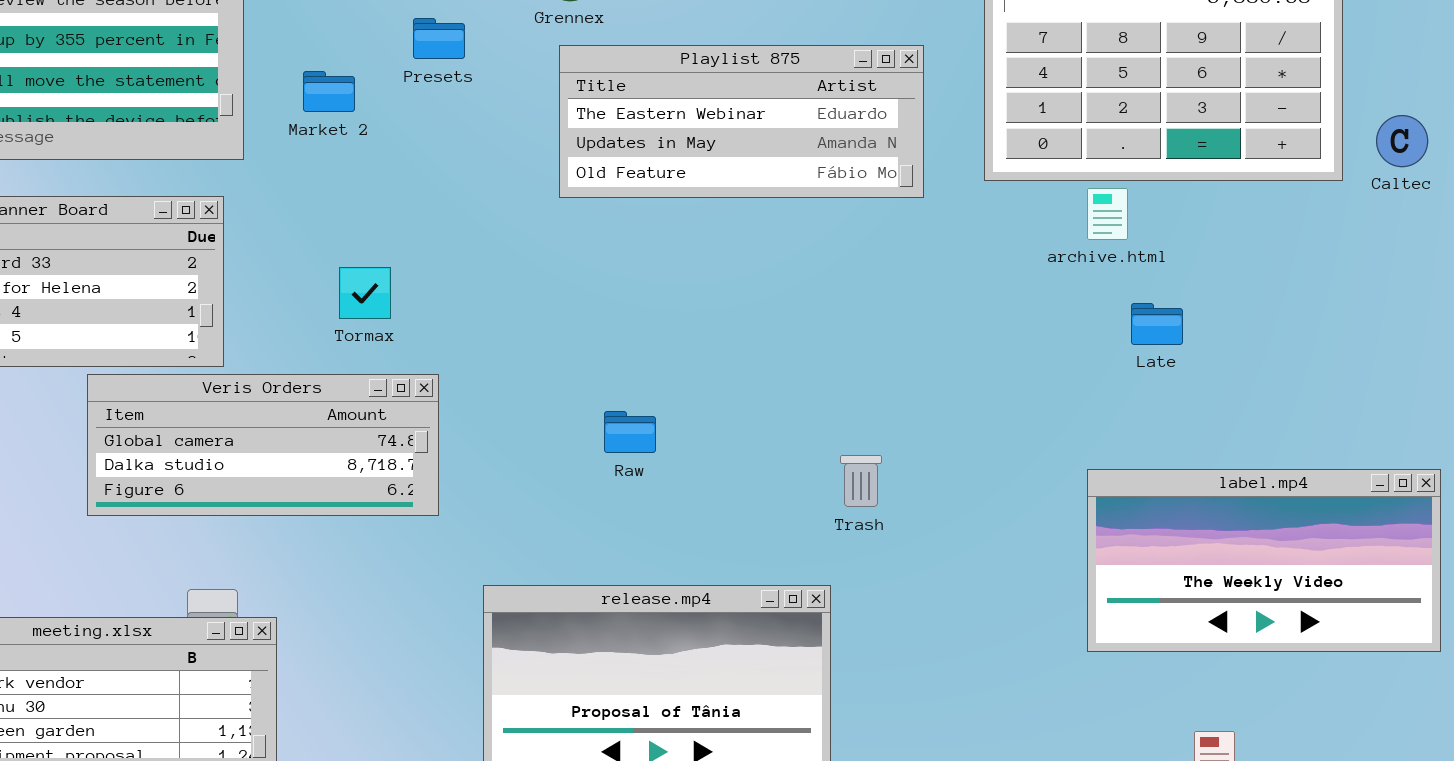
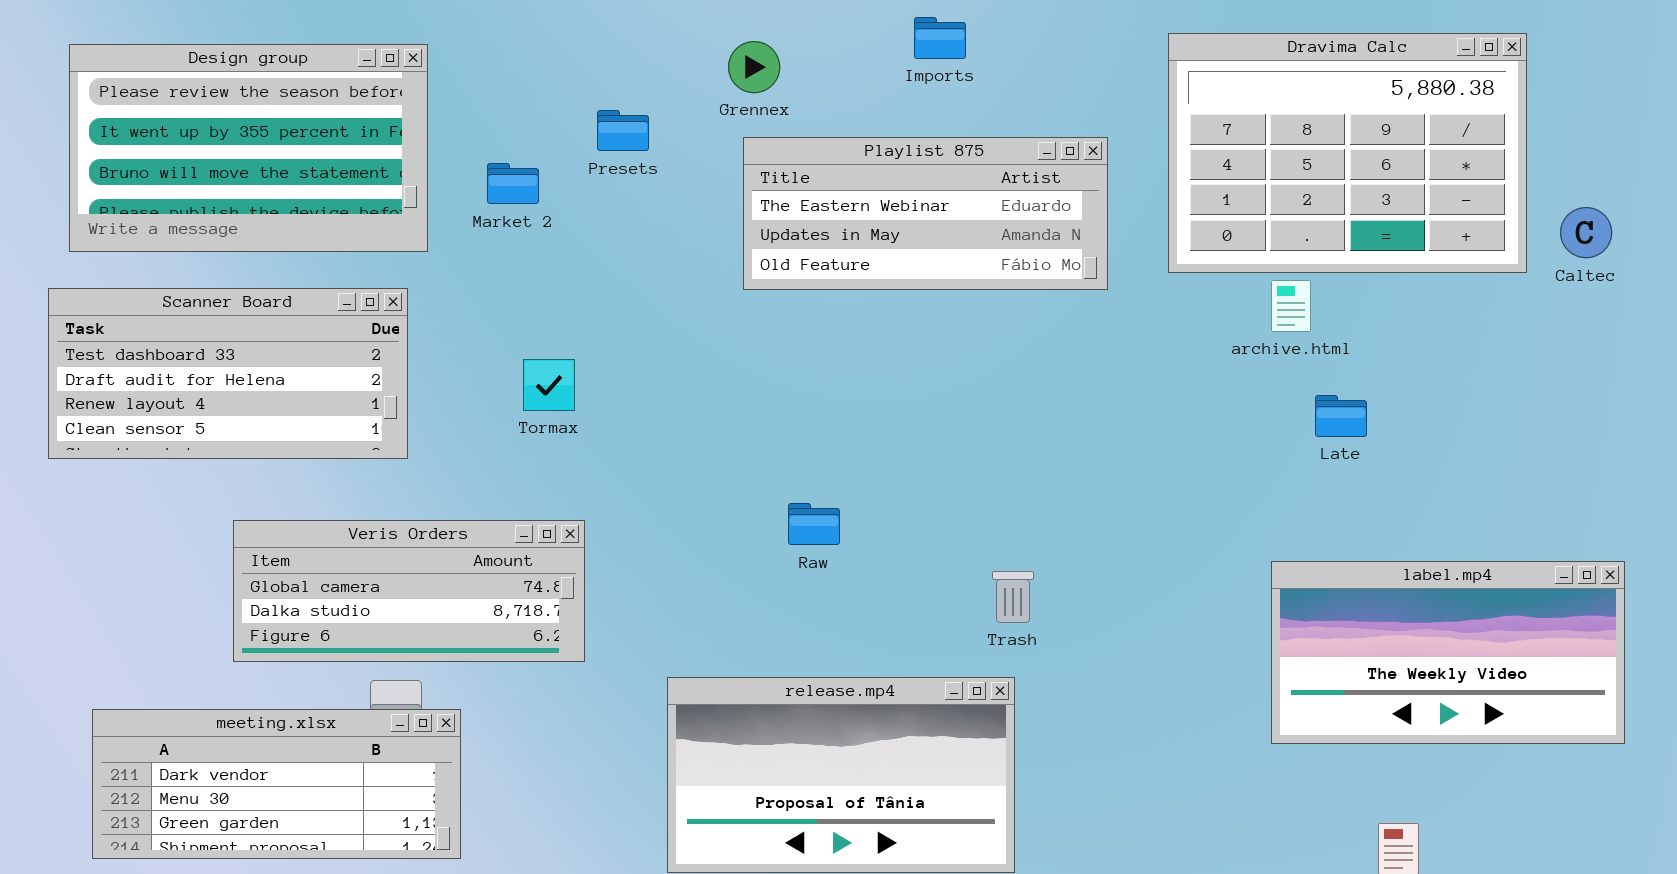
Veris Orders: [87,374,439,516] -> [233,520,585,662], moved
Trash: [840,455,882,507] -> [992,571,1034,623], moved

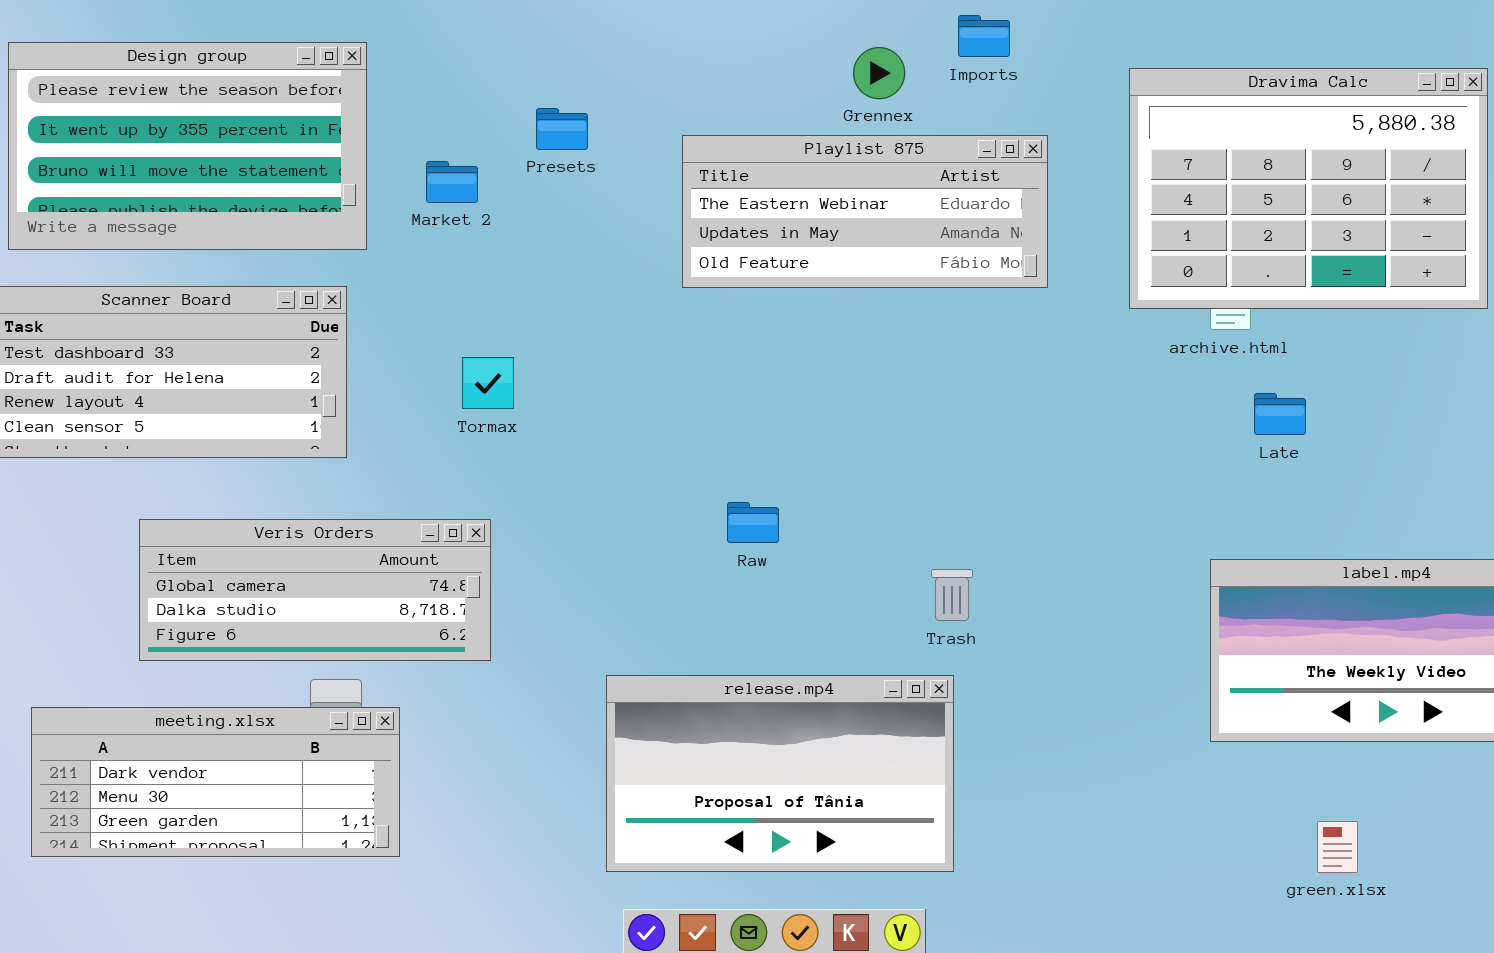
Imports: [914,17,966,59] -> [958,15,1010,57], moved
Dravima Calc: [1168,33,1527,273] -> [1129,68,1488,309], moved
Grennex: [728,41,780,93] -> [853,47,905,99], moved
Veris Orders: [233,520,585,662] -> [139,519,491,661], moved

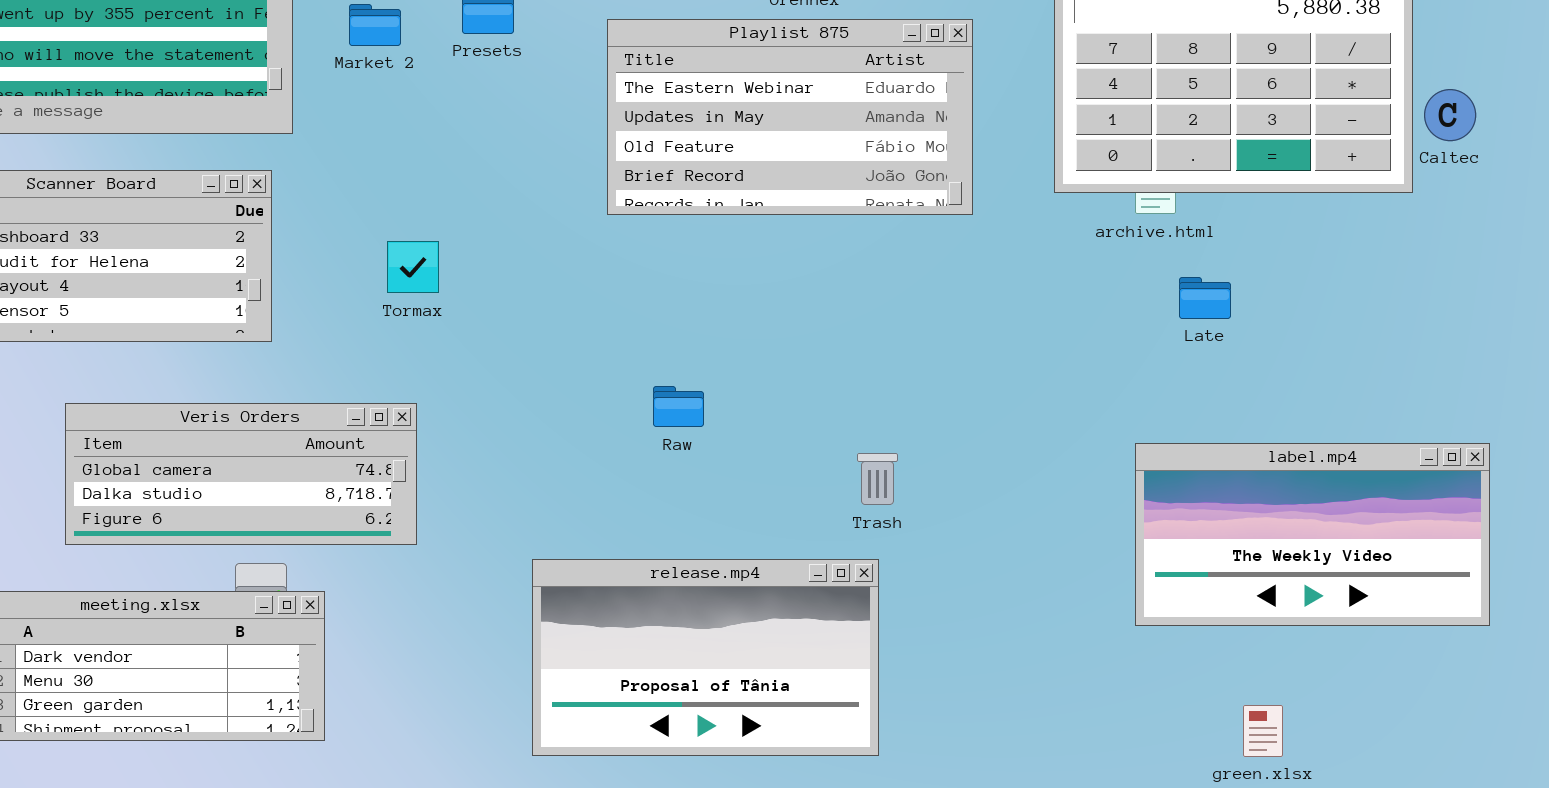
Playlist 875: [682,135,1048,288] -> [607,19,973,215], resized
Market 2: [426,161,478,203] -> [349,4,401,46], moved

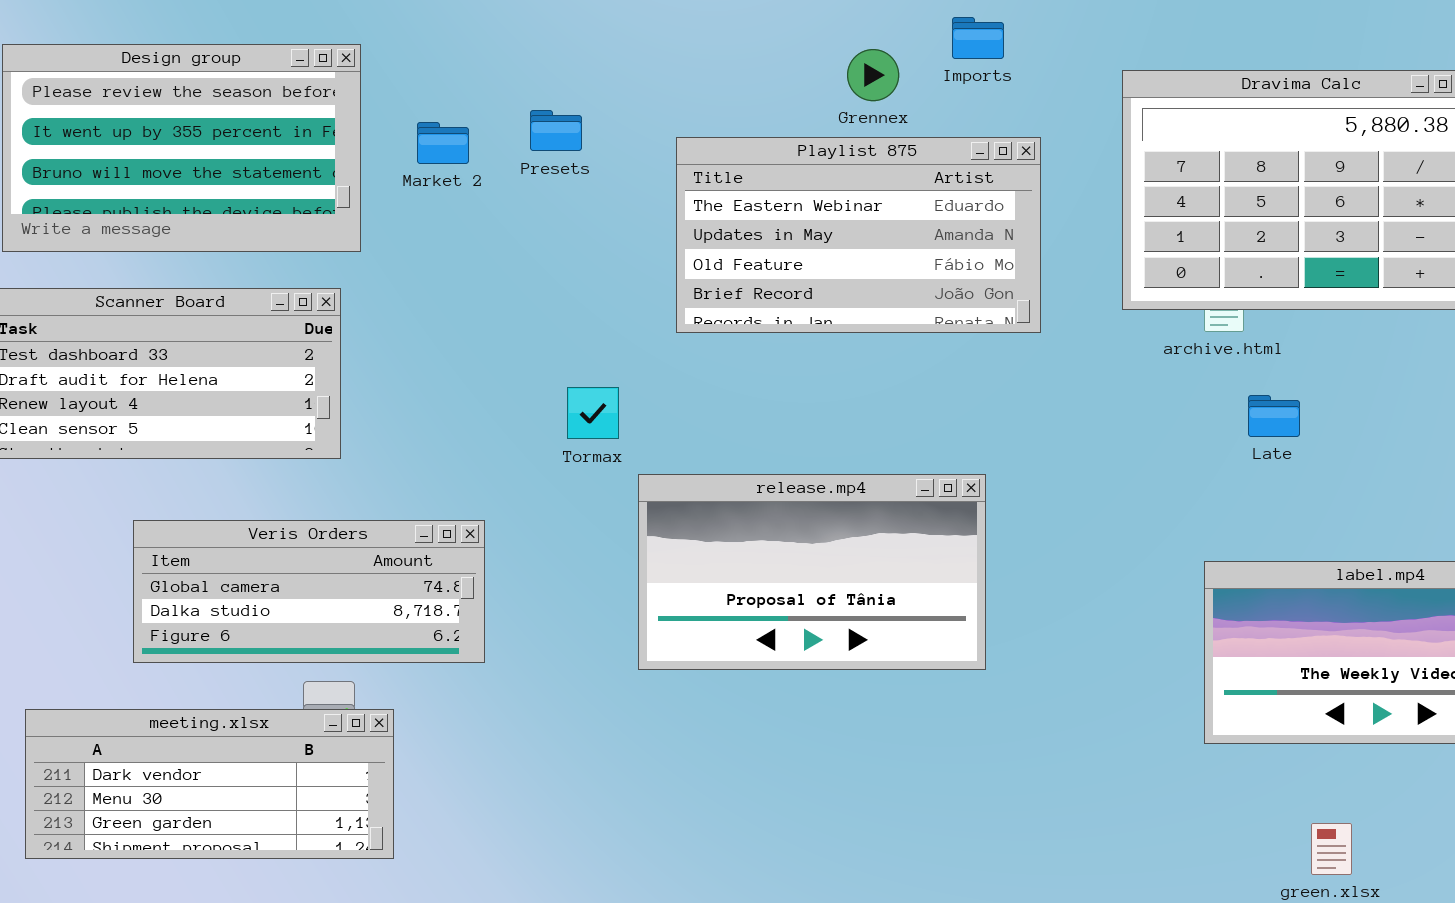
Tormax: [387,241,439,293] -> [567,387,619,439], moved
release.mp4: [532,559,879,756] -> [638,474,986,670], moved

